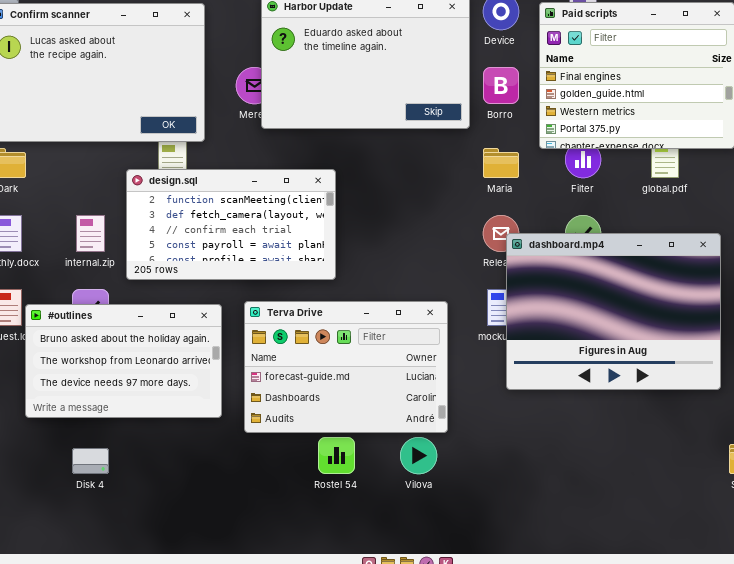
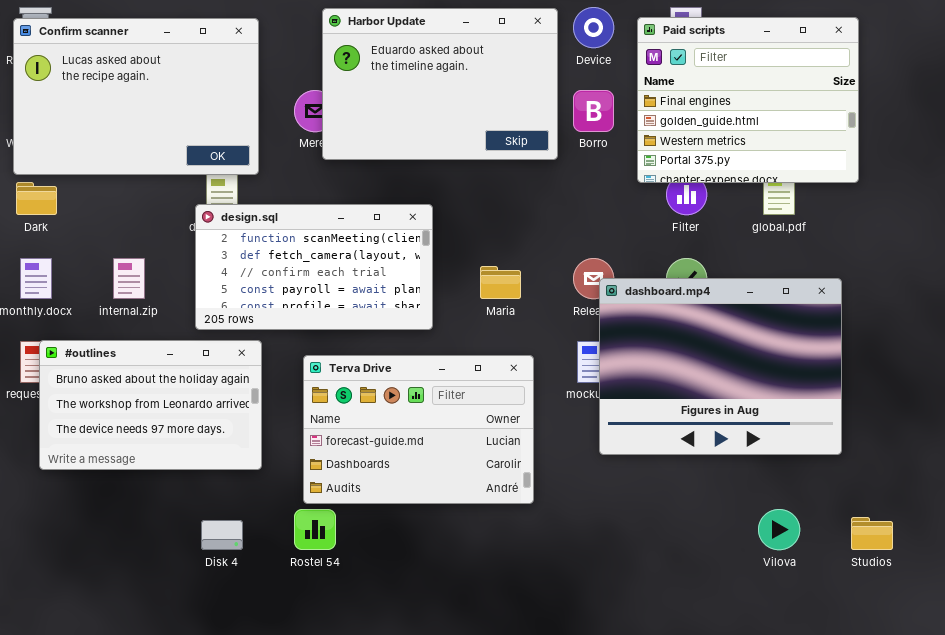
Maria: [483,148,519,178] -> [480,266,521,299], moved
design.sql: [126,169,336,280] -> [195,204,433,330], moved
#outlines: [25,304,222,418] -> [39,340,262,470], moved
Rostel 54: [318,437,355,474] -> [294,509,336,550], moved
Vilova: [400,437,437,474] -> [758,509,800,550], moved
Disk 4: [72,448,109,474] -> [201,520,243,550], moved

